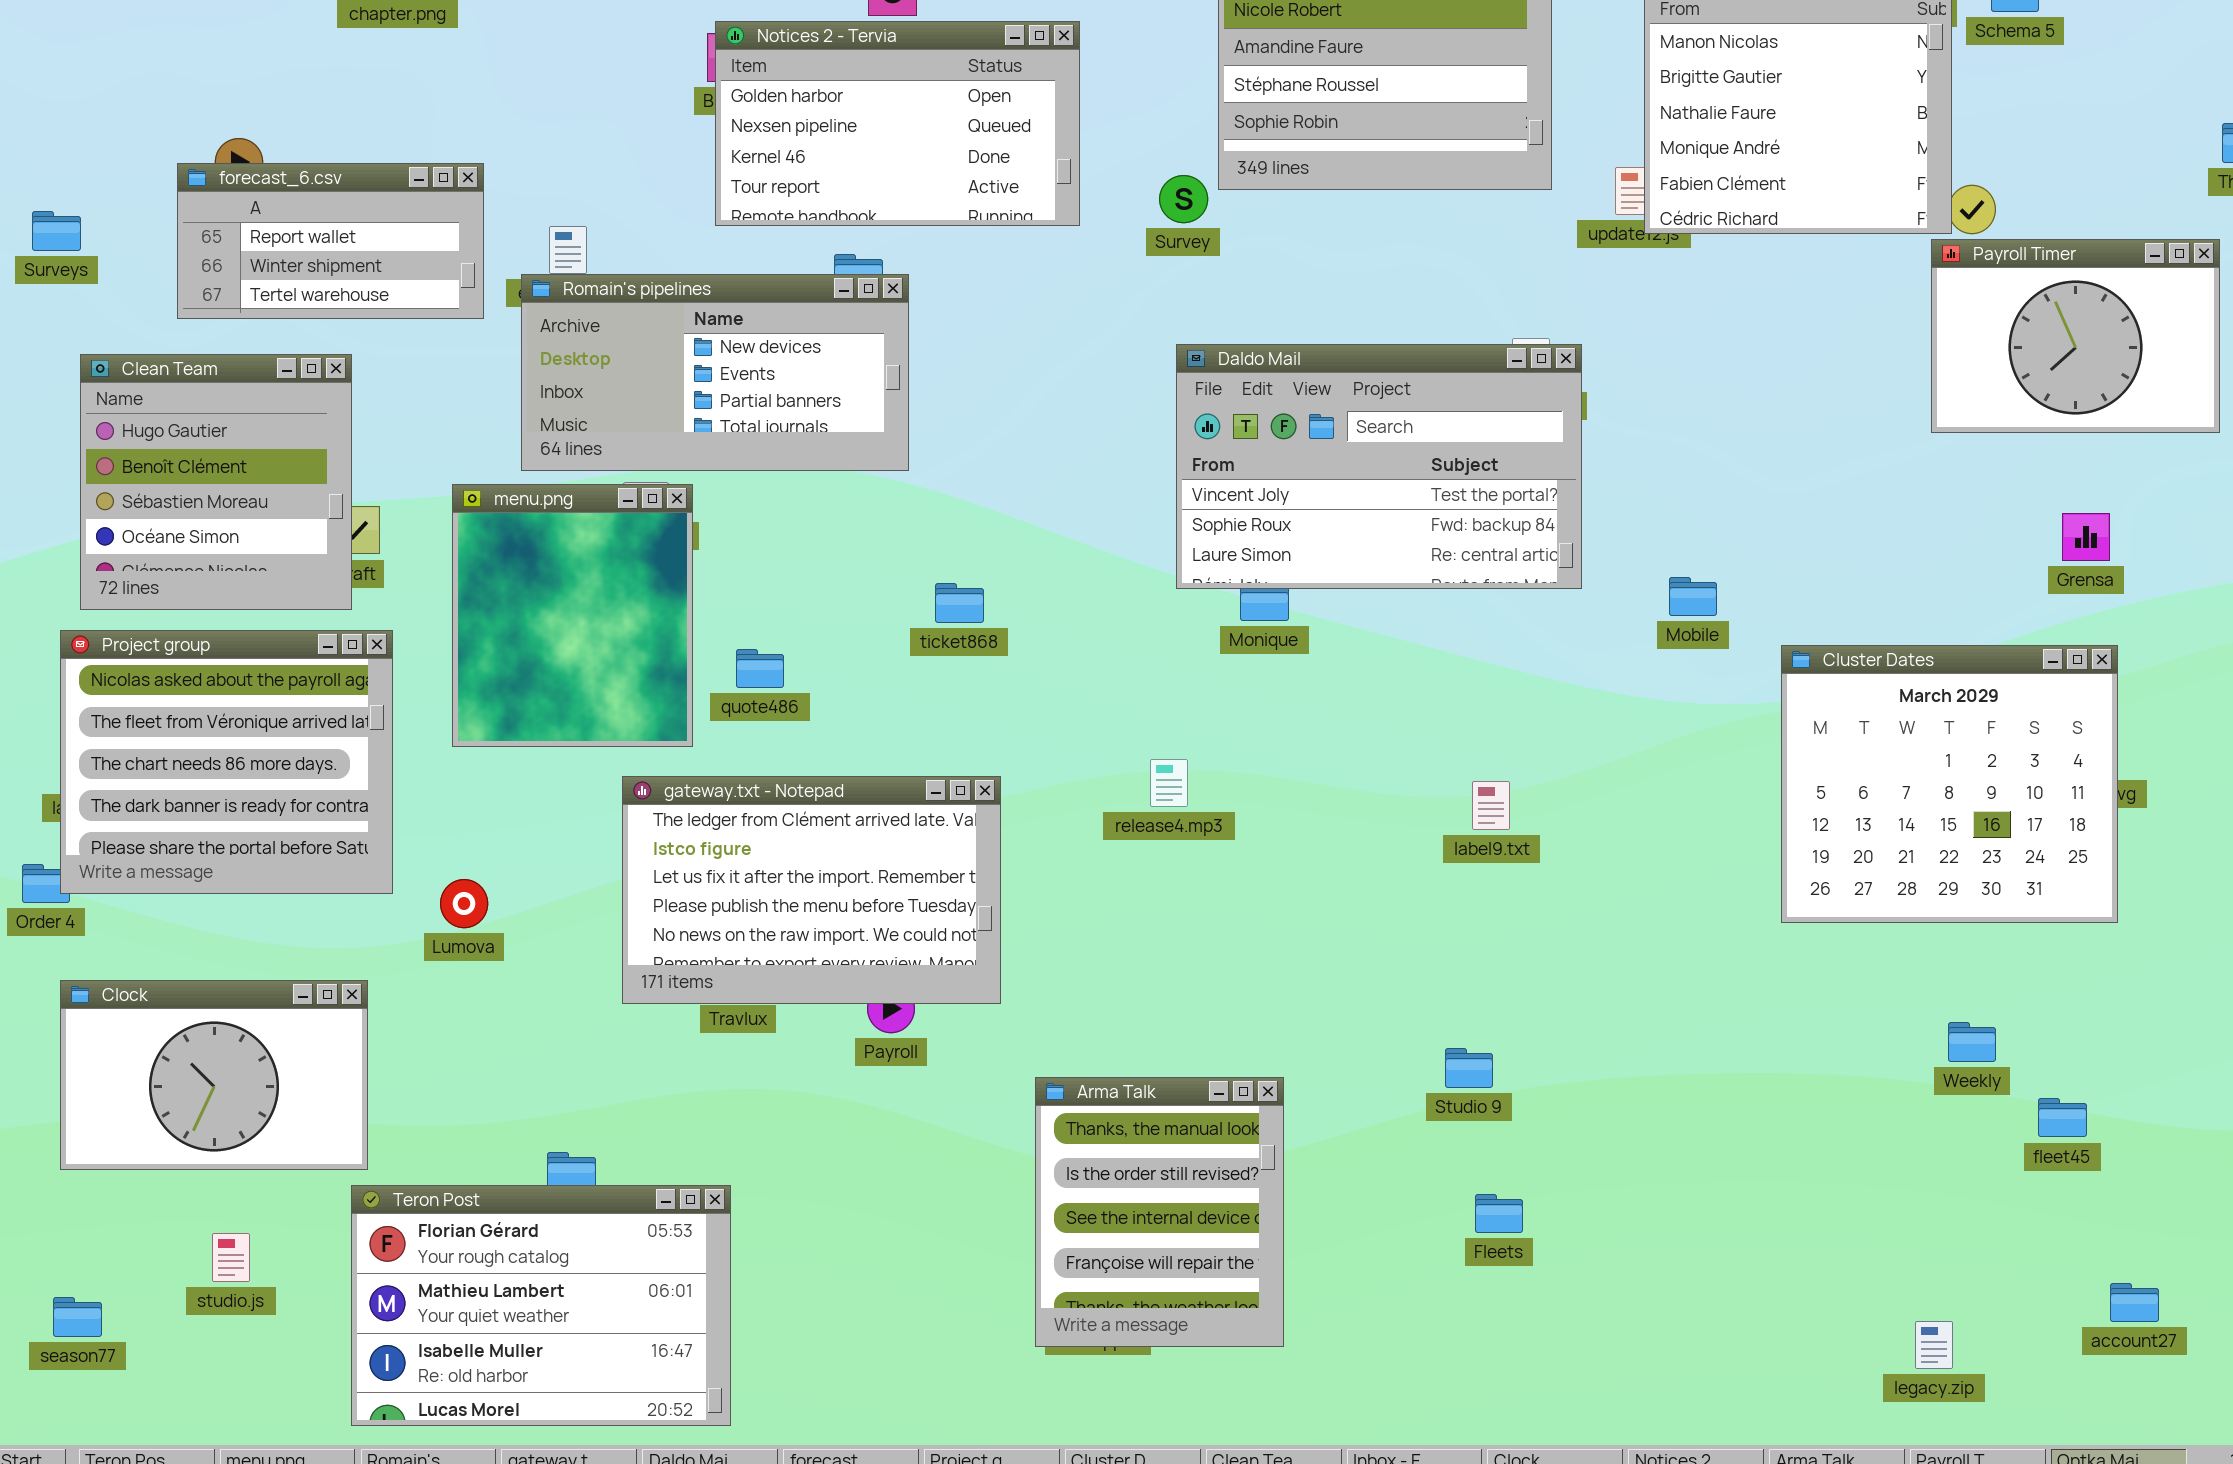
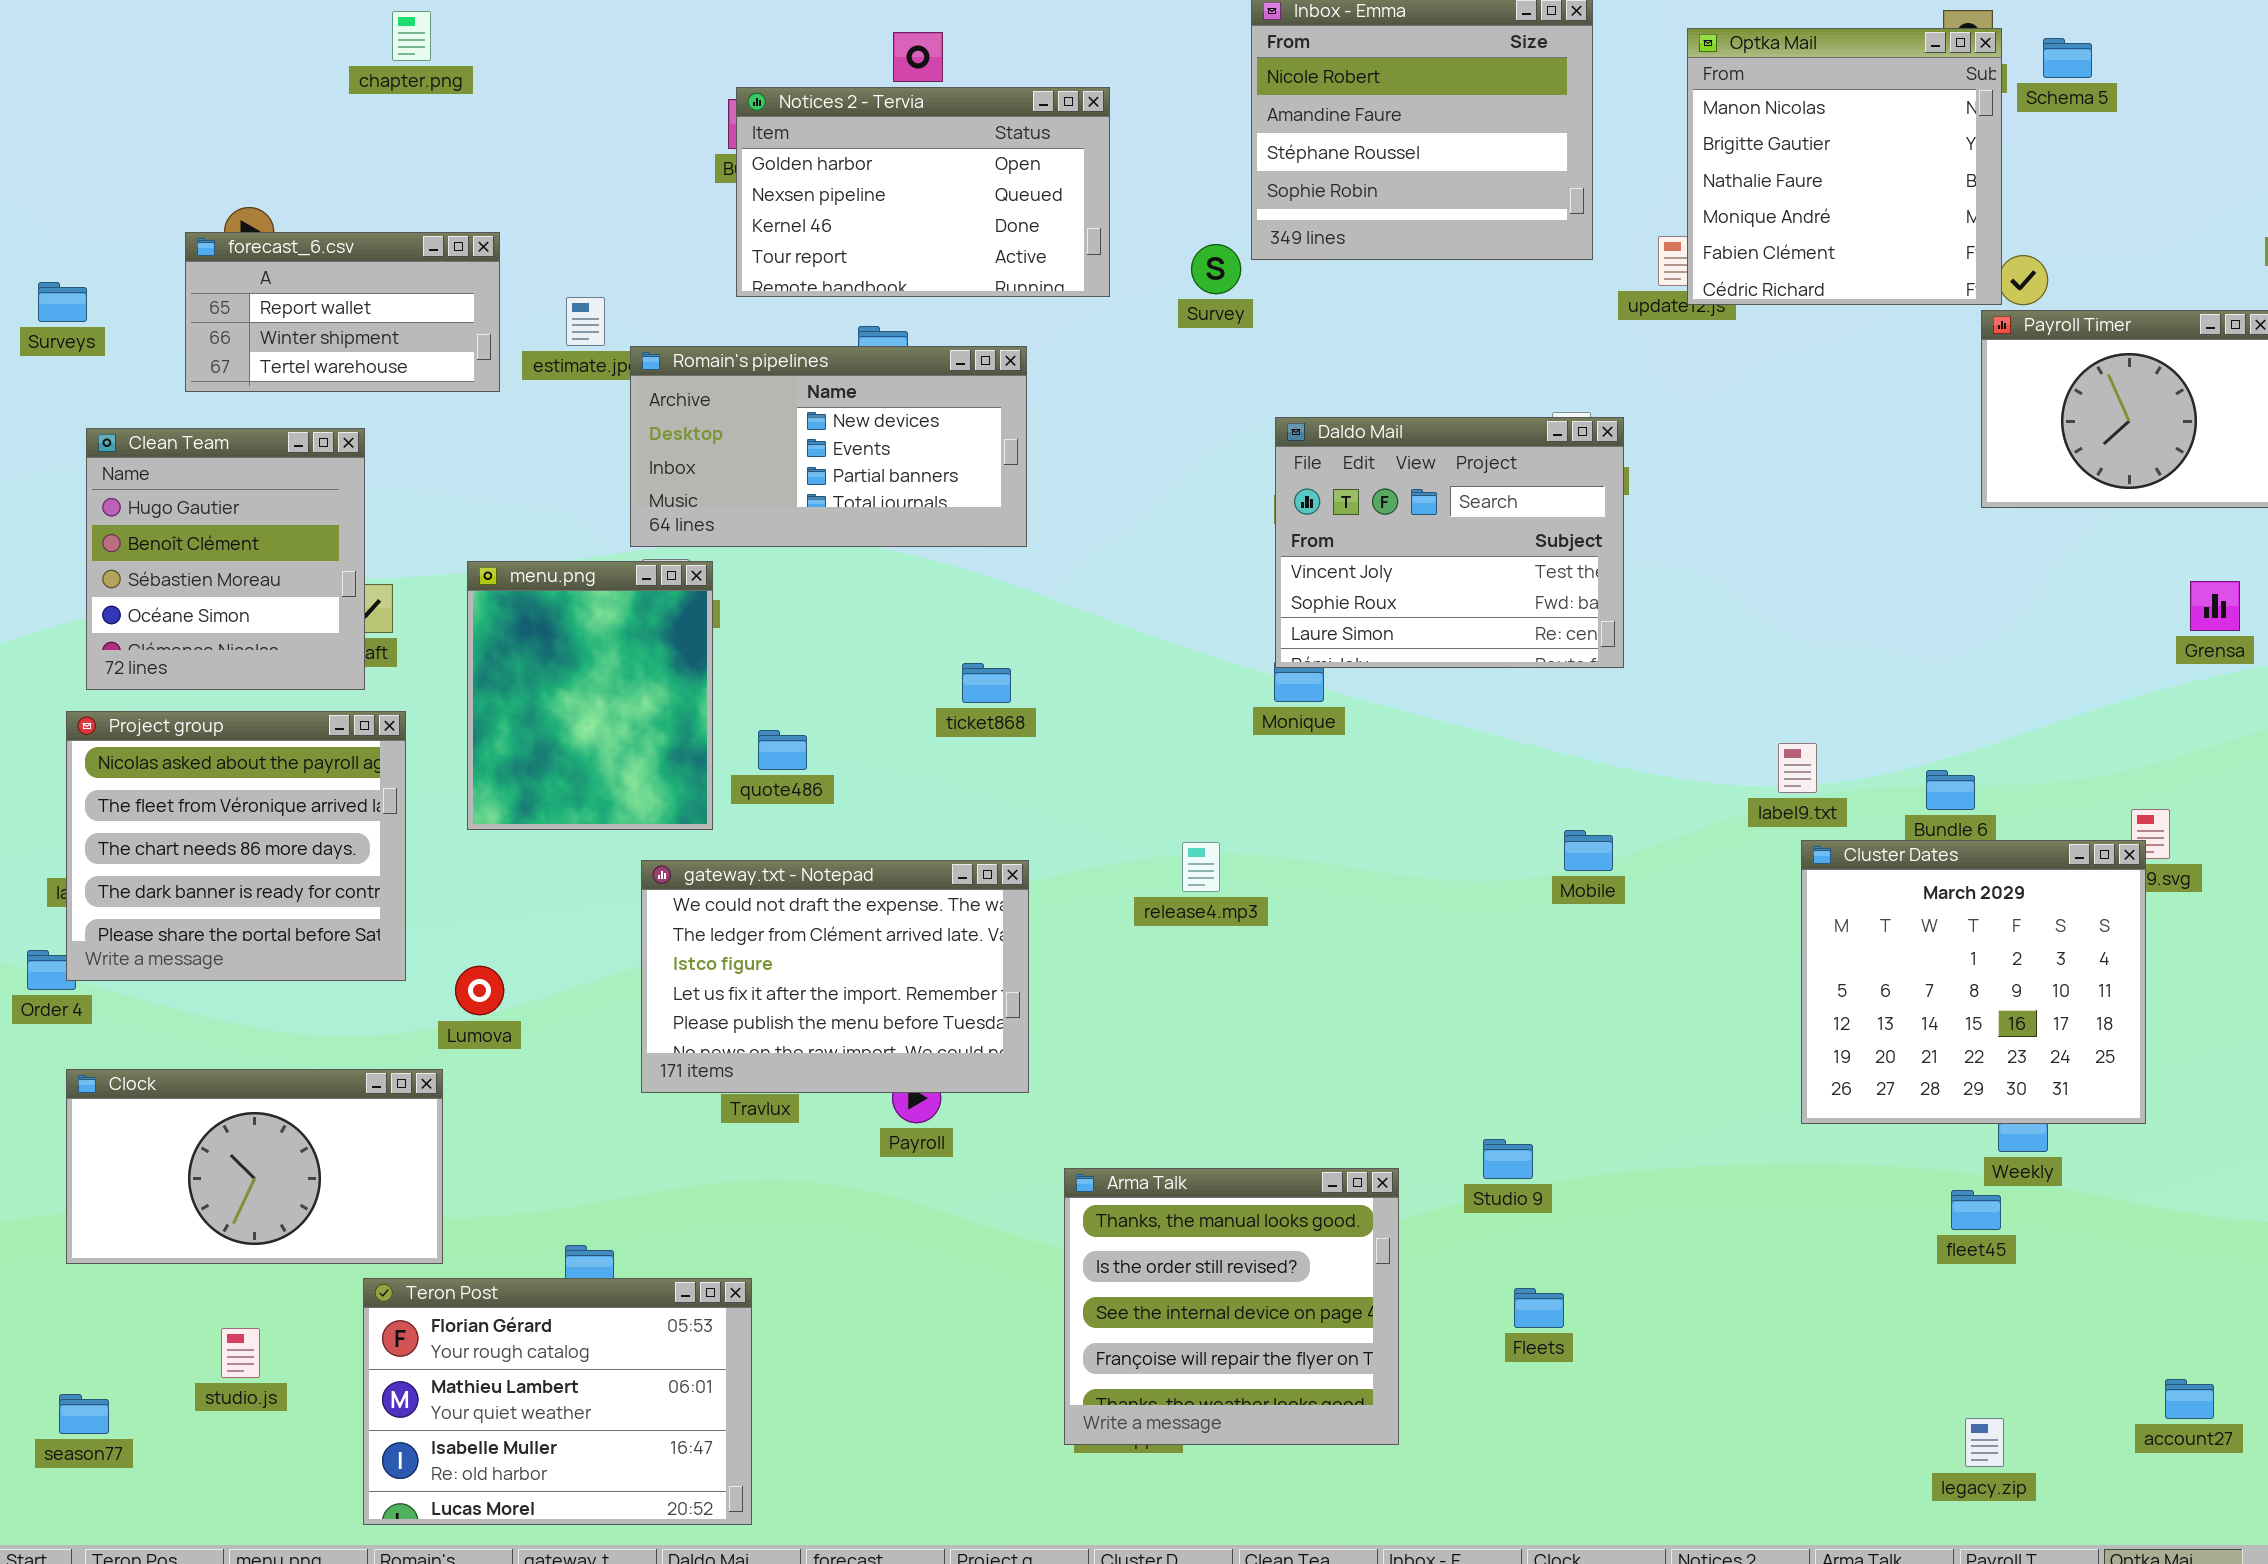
Romain's pipelines: [521,274,909,471] -> [630,346,1027,547], moved
Daldo Mail: [1176,344,1582,589] -> [1275,417,1624,668], resized
Grensa: [2062,513,2110,561] -> [2190,581,2240,631], moved
Mobile: [1669,577,1717,616] -> [1564,830,1613,871], moved
Cluster Dates: [1781,645,2118,923] -> [1801,840,2146,1124], moved
gateway.txt - Notepad: [622,776,1001,1004] -> [641,860,1029,1093], scrolled up 1 row
label9.txt: [1472,781,1510,830] -> [1778,743,1817,793], moved
Clock: [60,980,368,1170] -> [66,1069,443,1264], resized
Arma Talk: [1035,1077,1284,1347] -> [1064,1168,1399,1445], resized
fleet45: [2038,1098,2087,1137] -> [1951,1190,2001,1230], moved

